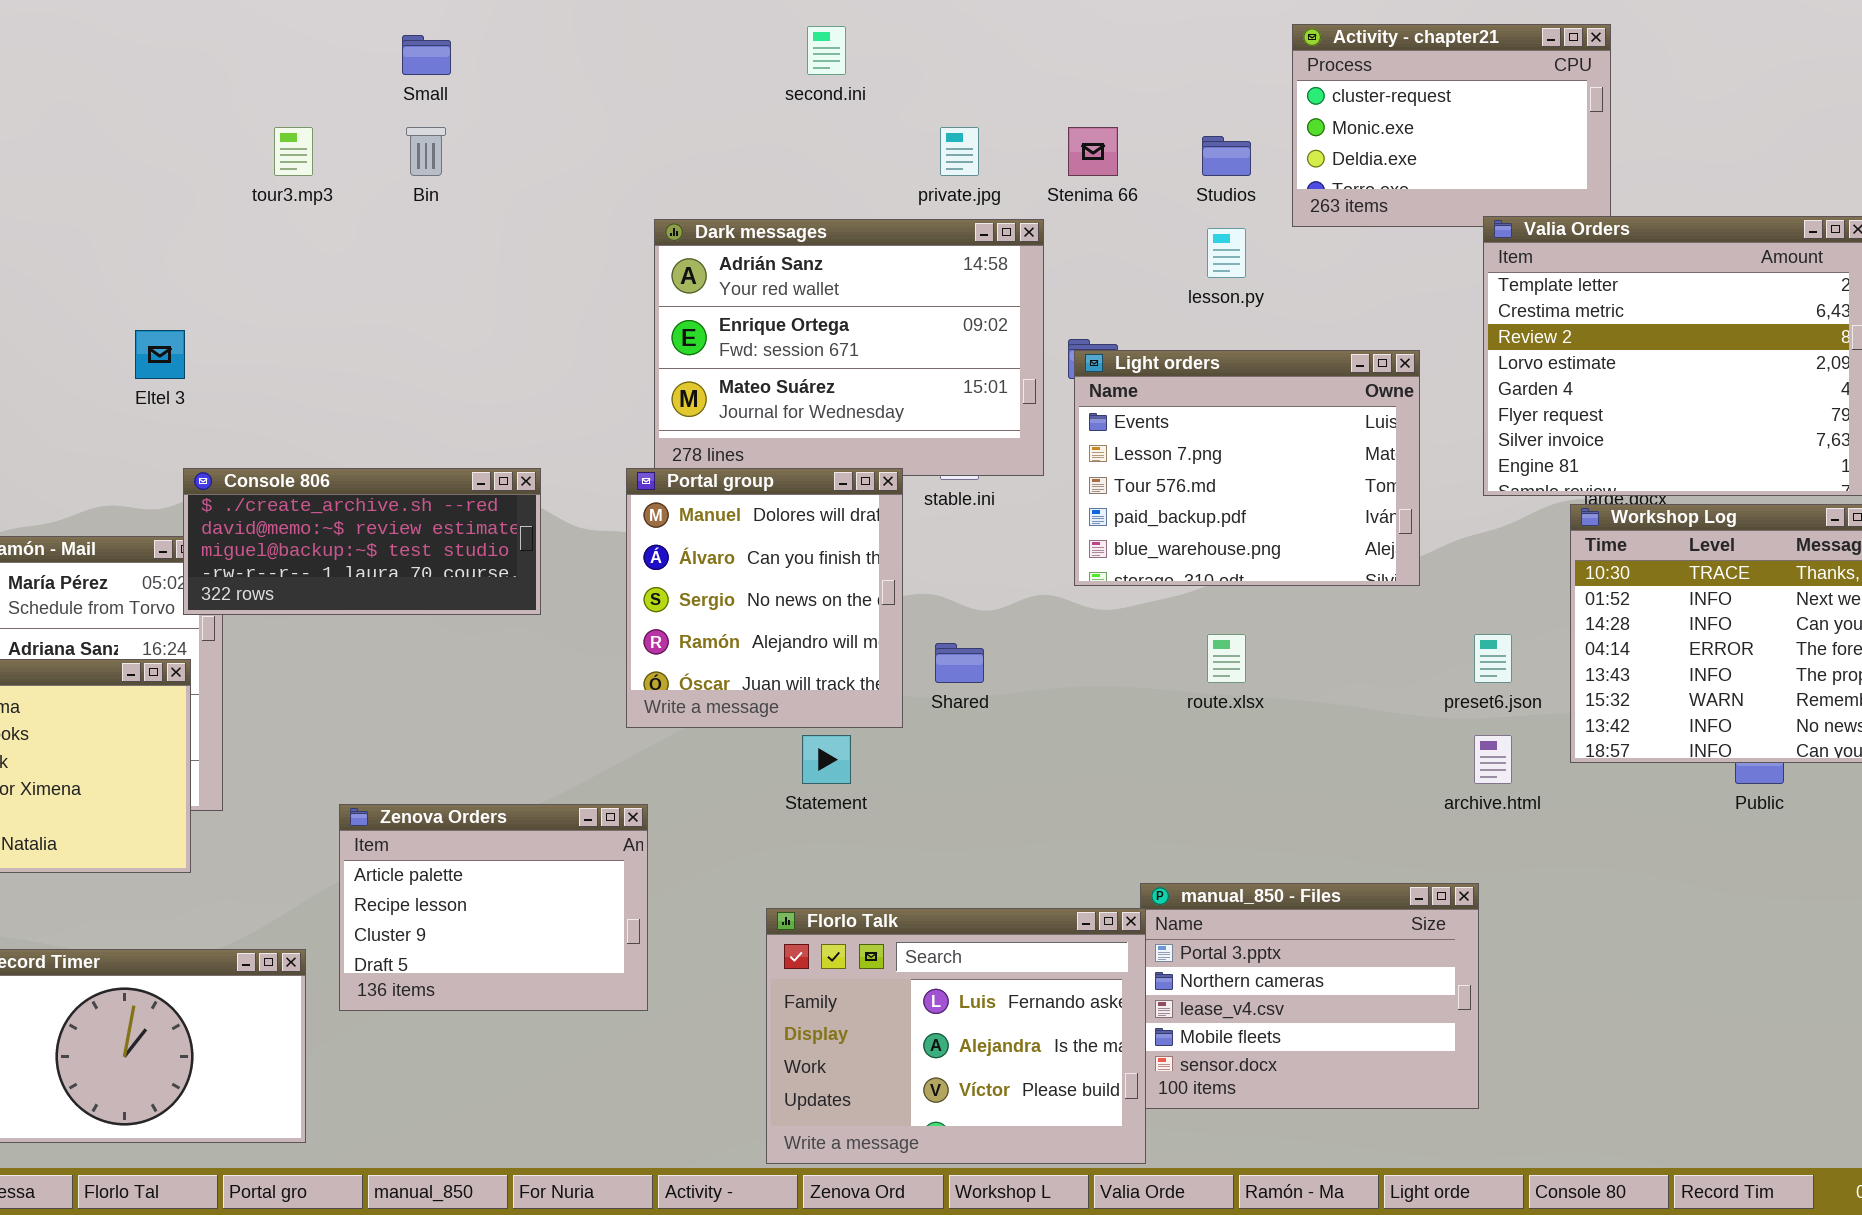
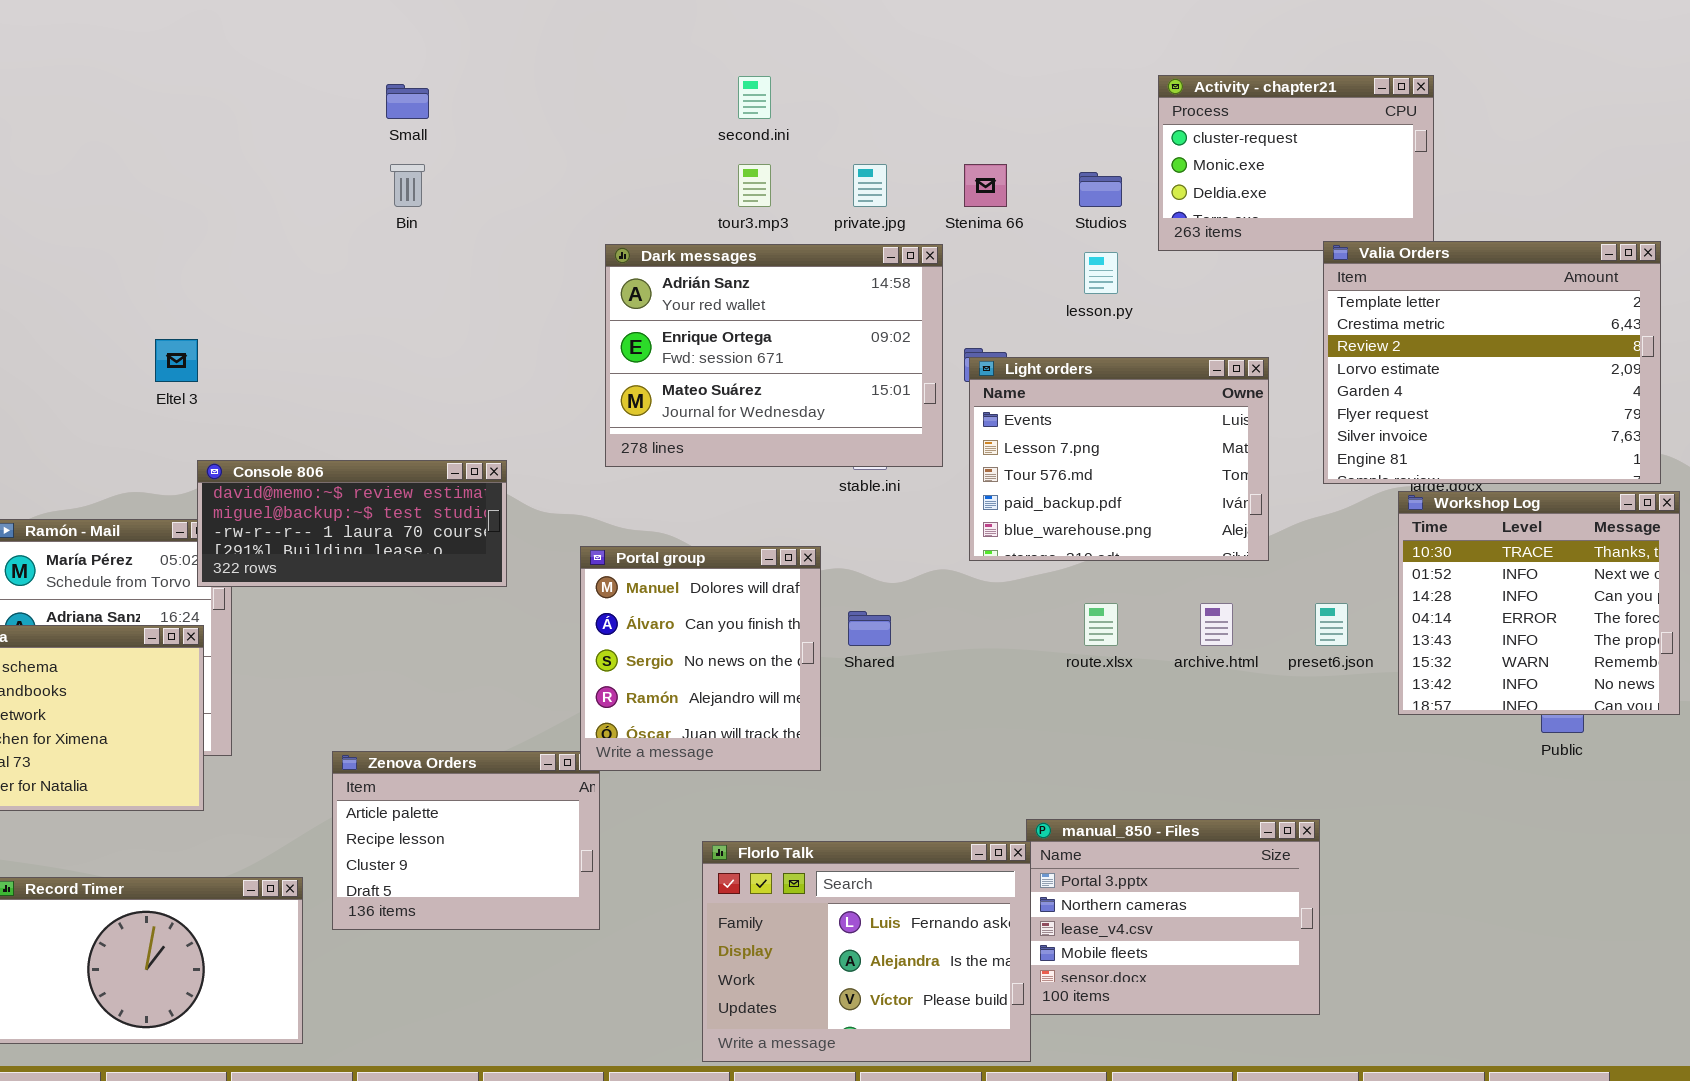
tour3.mp3: [274,127,313,176] -> [738,164,771,207], moved
Console 806: [183,468,541,615] -> [197,460,507,587], scrolled down 1 row
Portal group: [626,468,903,728] -> [580,546,821,771], moved
archive.html: [1474,735,1512,784] -> [1200,603,1233,646], moved

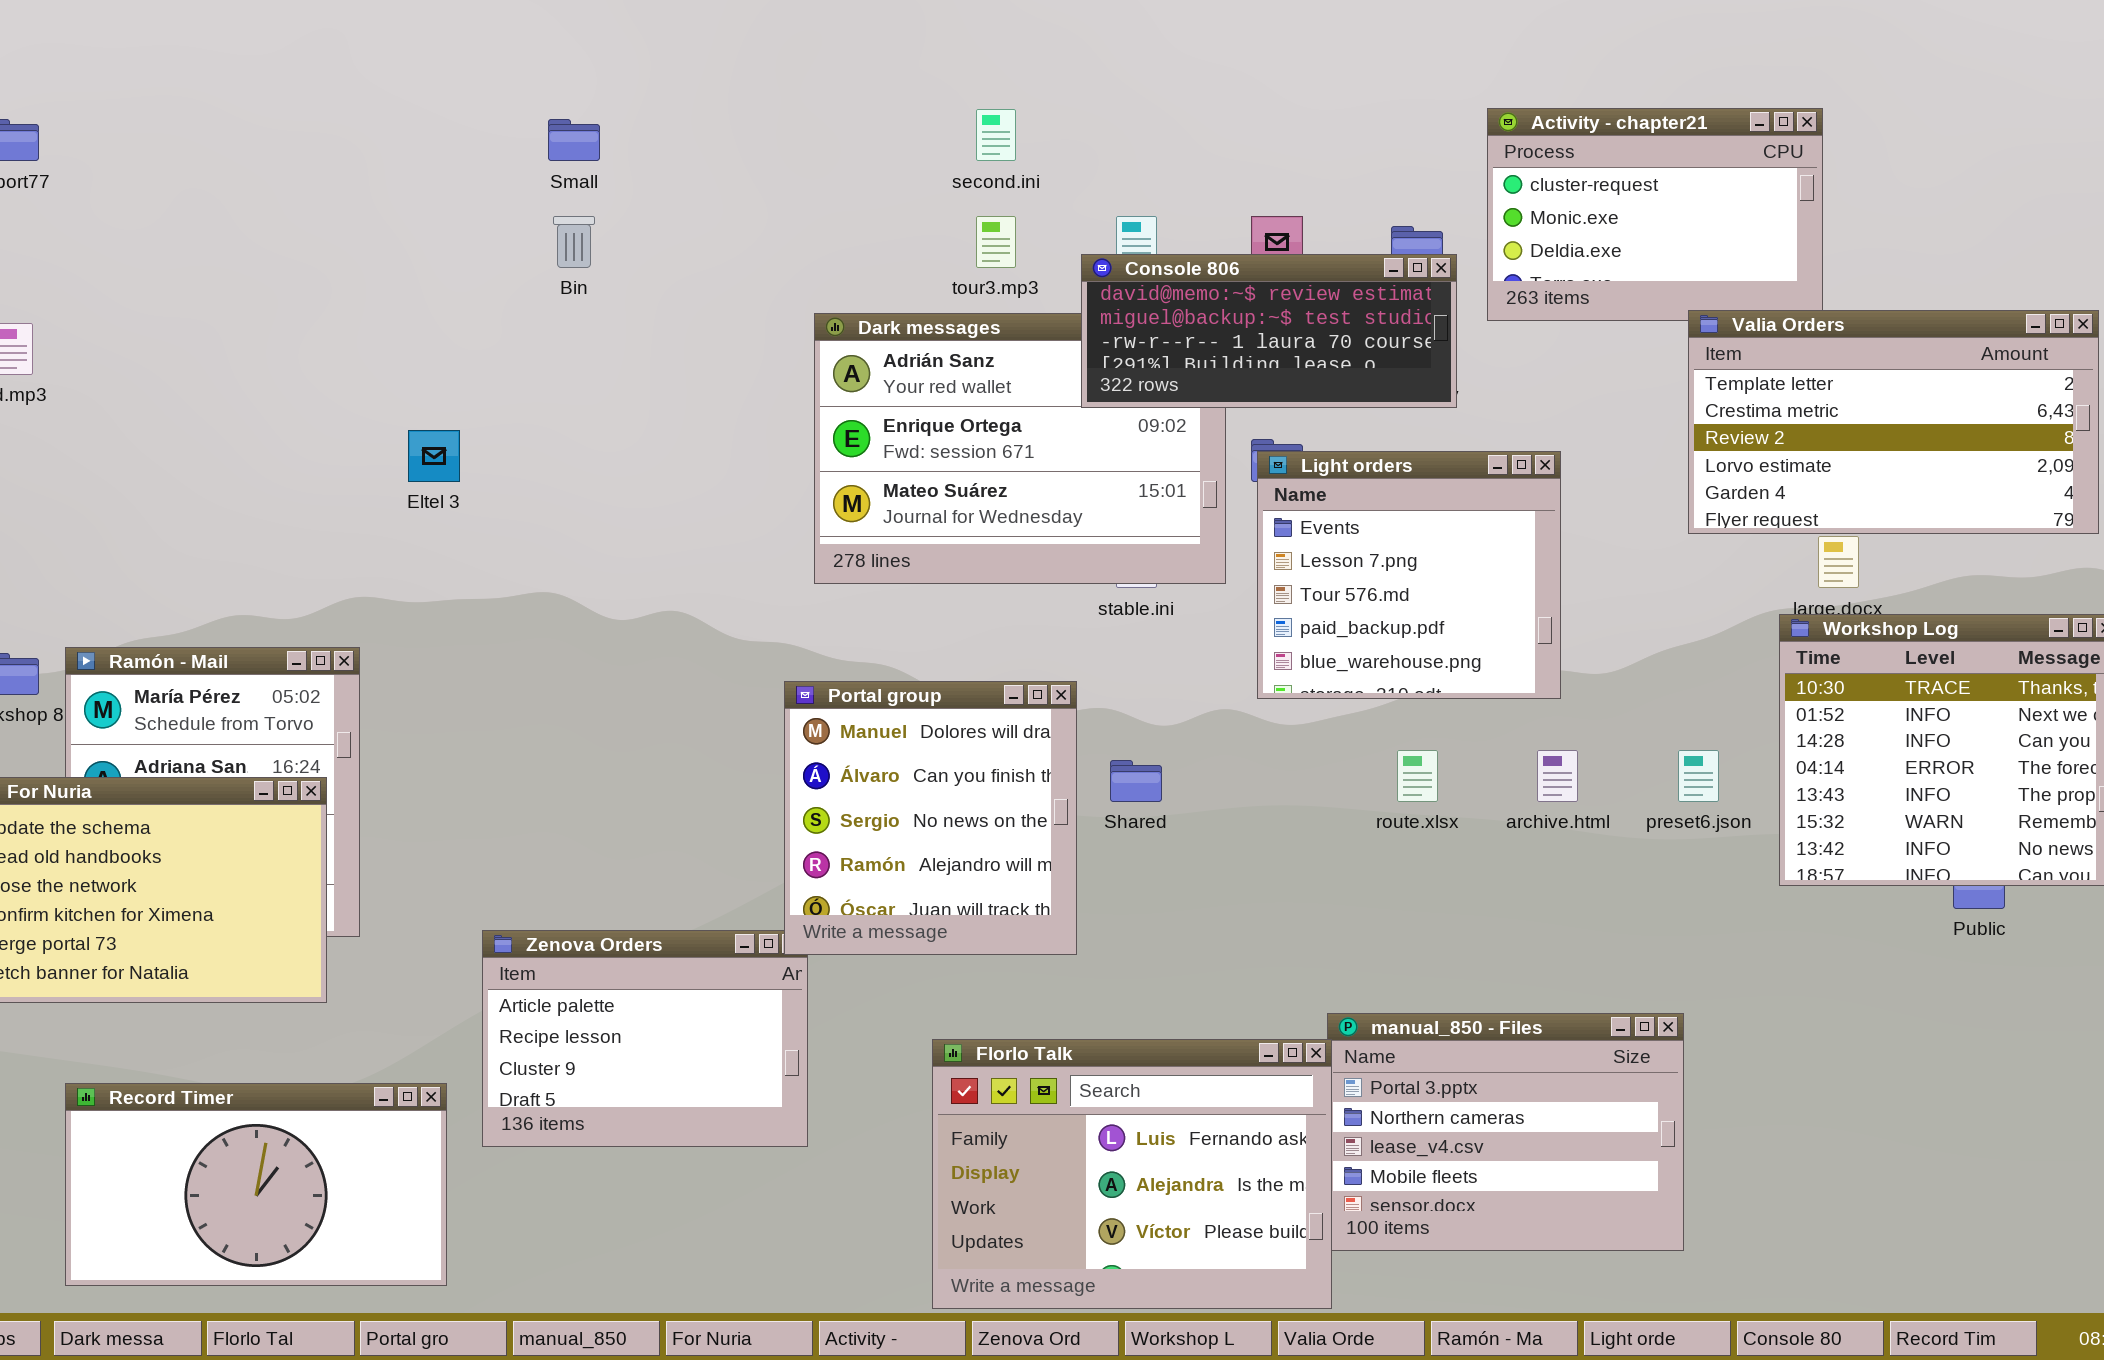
Valia Orders: [1323,241,1661,484] -> [1688,310,2099,534], resized
Eltel 3: [155,339,198,382] -> [408,430,460,482], moved
Light orders: [969,357,1269,561] -> [1257,451,1561,699], resized
Console 806: [197,460,507,587] -> [1081,254,1457,408], moved

